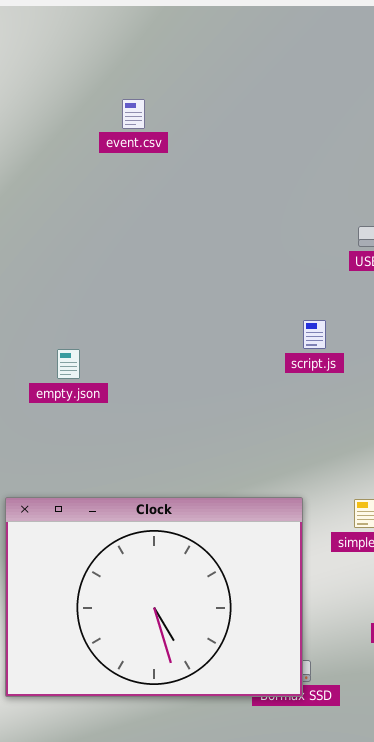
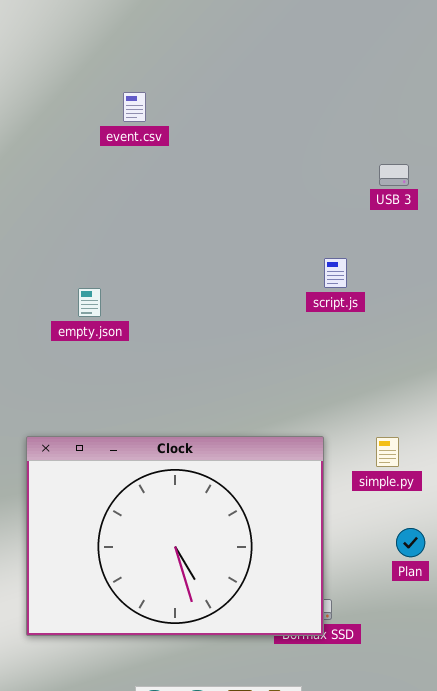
event.csv: [122,99,145,129] -> [123,92,146,122], moved

